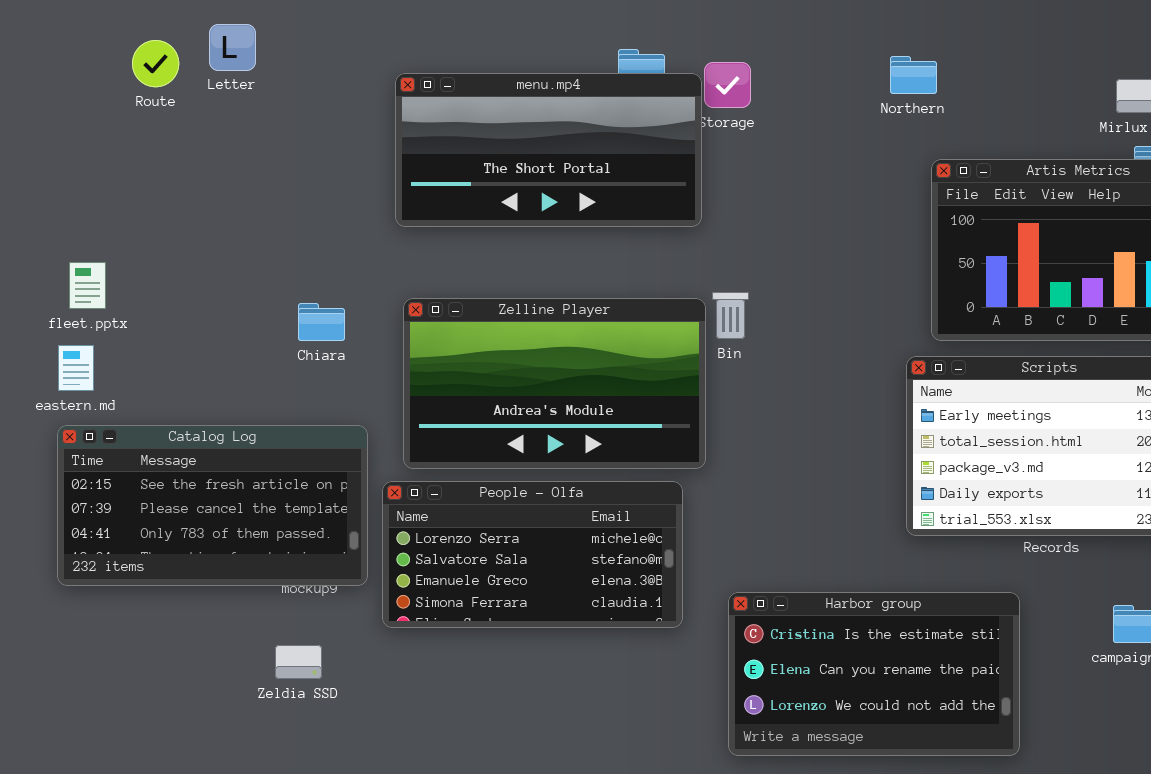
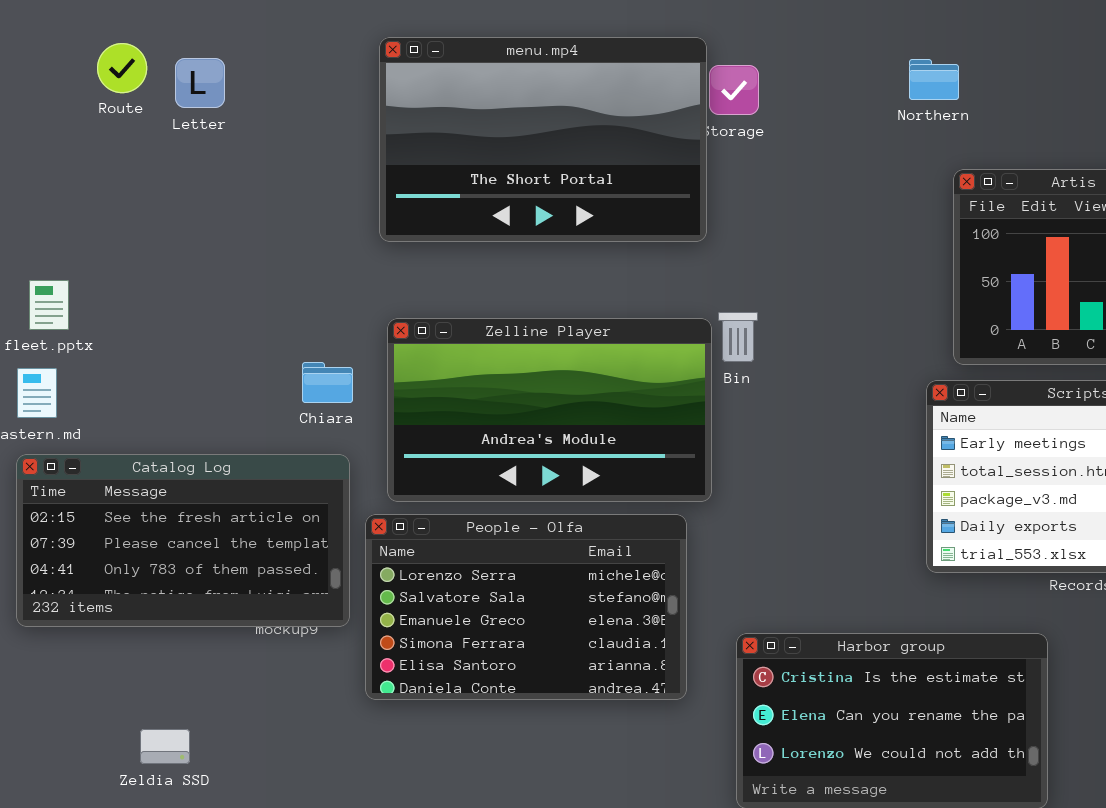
Letter: [209,24,256,71] -> [175,58,225,108], moved
menu.mp4: [395,73,702,227] -> [379,37,707,242], resized
Chiara: [298,303,345,341] -> [302,362,353,403], moved
People - Olfa: [382,481,683,628] -> [365,514,687,700], resized
Zeldia SSD: [275,645,322,679] -> [140,729,190,764], moved

